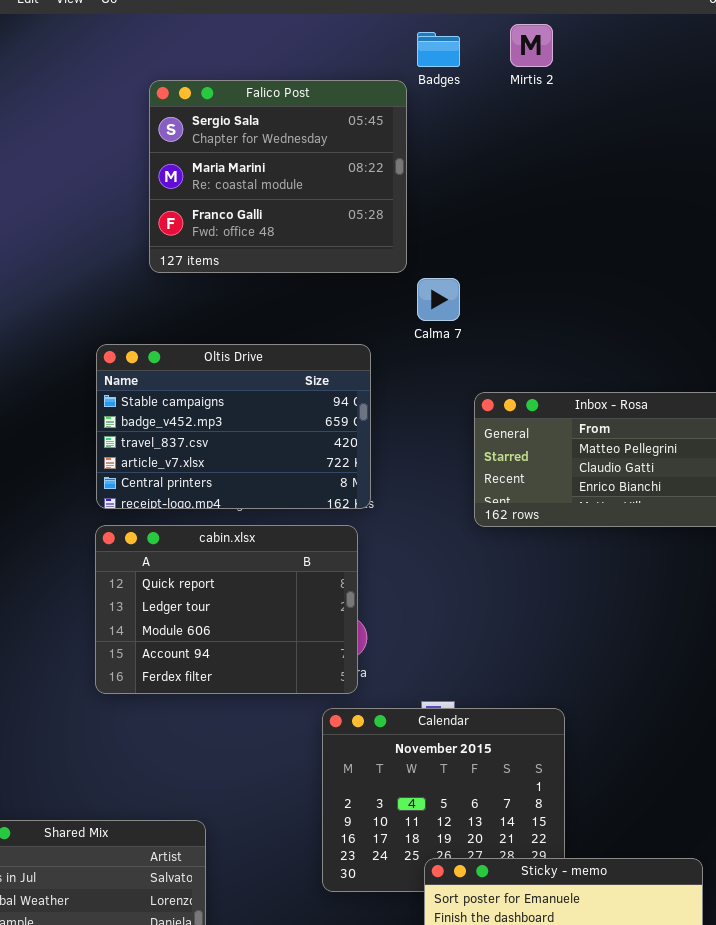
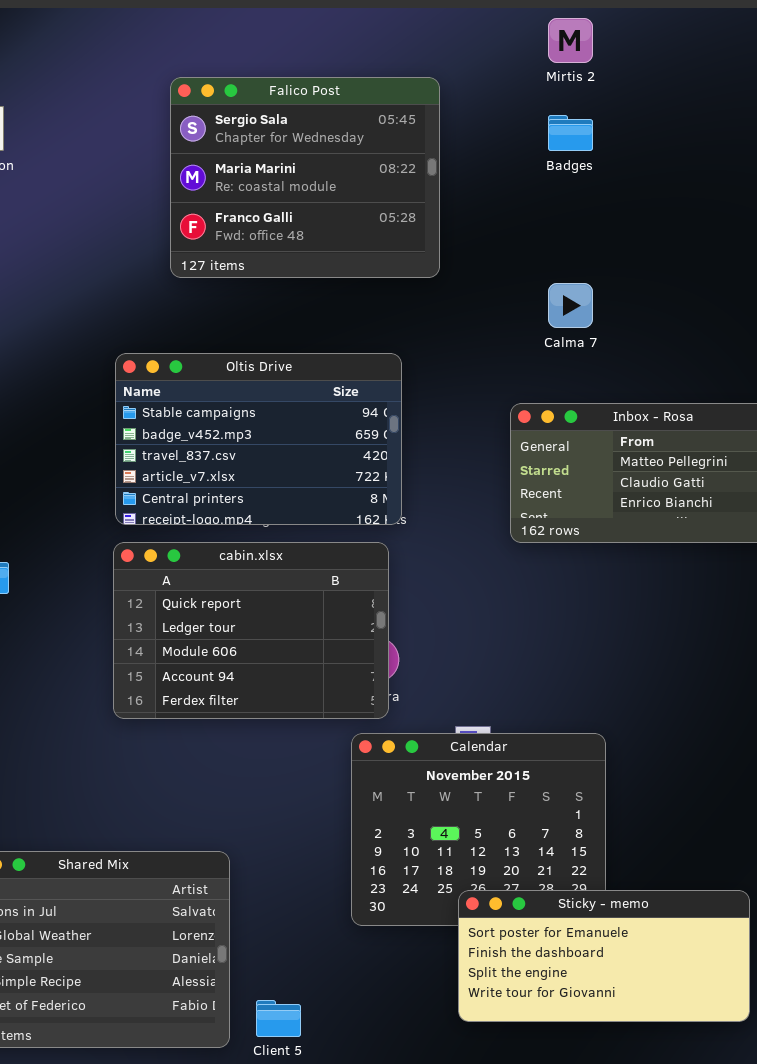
Badges: [417,32,460,67] -> [548,115,593,151], moved
Calma 7: [417,278,460,321] -> [548,283,593,328], moved

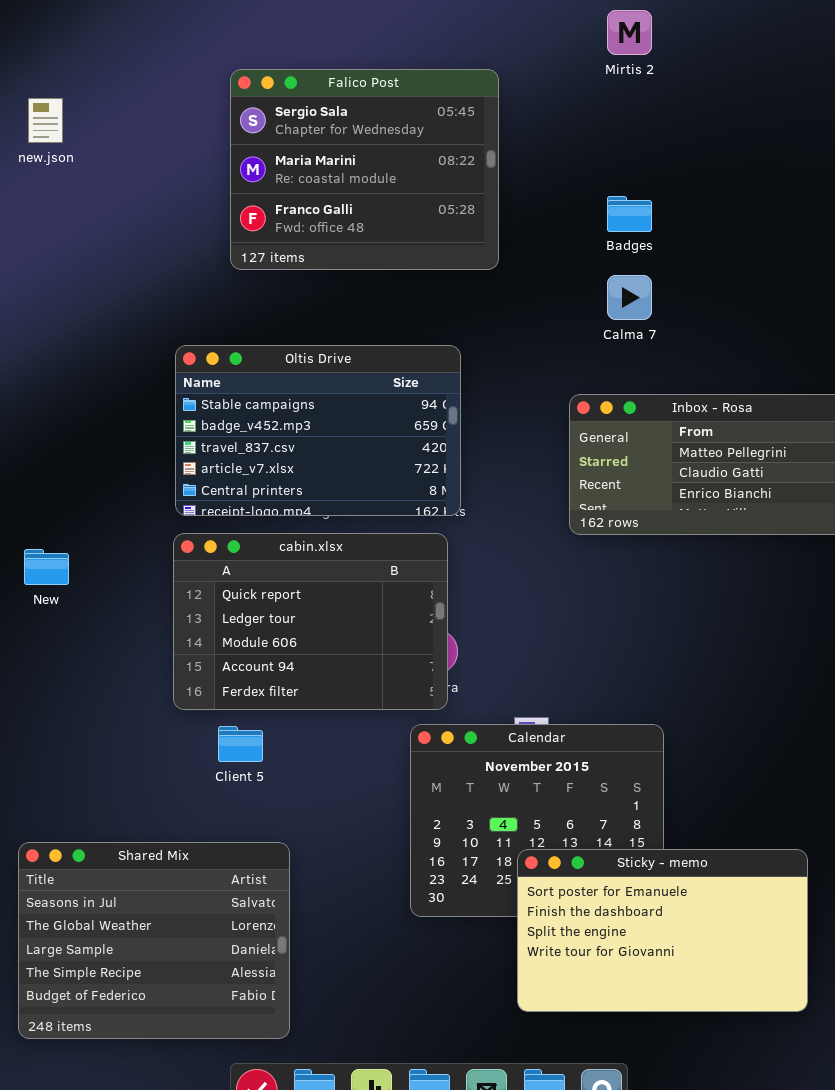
Badges: [548,115,593,151] -> [607,196,652,232], moved
Sticky - memo: [458,890,750,1022] -> [517,849,808,1012], resized
Client 5: [256,1000,301,1037] -> [218,726,263,762], moved

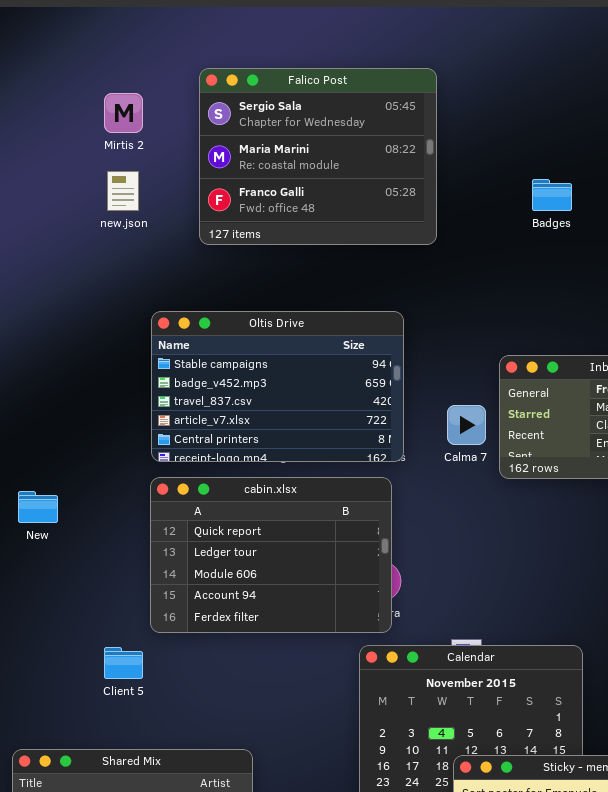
Mirtis 2: [607,10,652,55] -> [104,93,143,133], moved
new.json: [28,98,63,143] -> [107,171,139,211], moved
Calma 7: [607,275,652,320] -> [447,405,486,445], moved
Client 5: [218,726,263,762] -> [104,647,143,679], moved

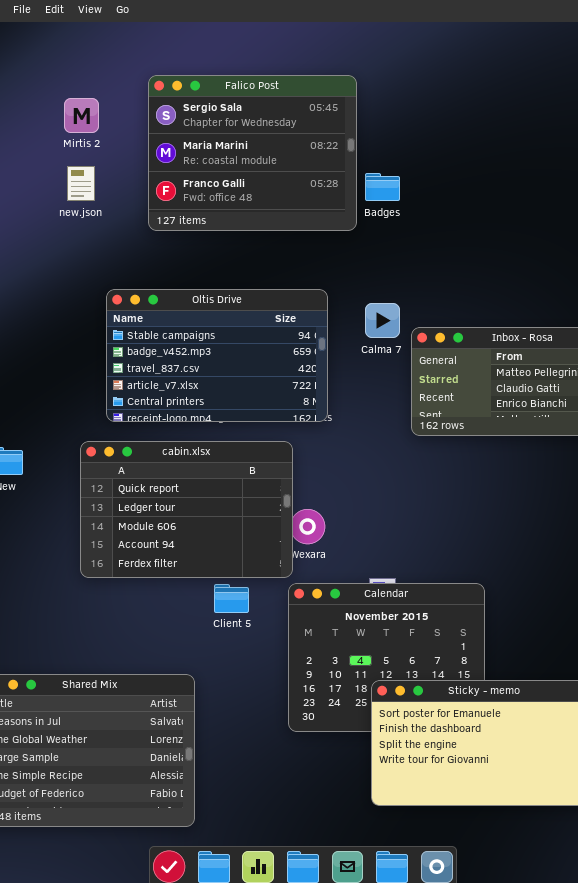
Badges: [532,179,572,211] -> [365,173,400,201], moved
Calma 7: [447,405,486,445] -> [365,303,400,338], moved
cabin.xlsx: [150,477,392,633] -> [80,441,293,578], moved
Client 5: [104,647,143,679] -> [214,584,249,613], moved

